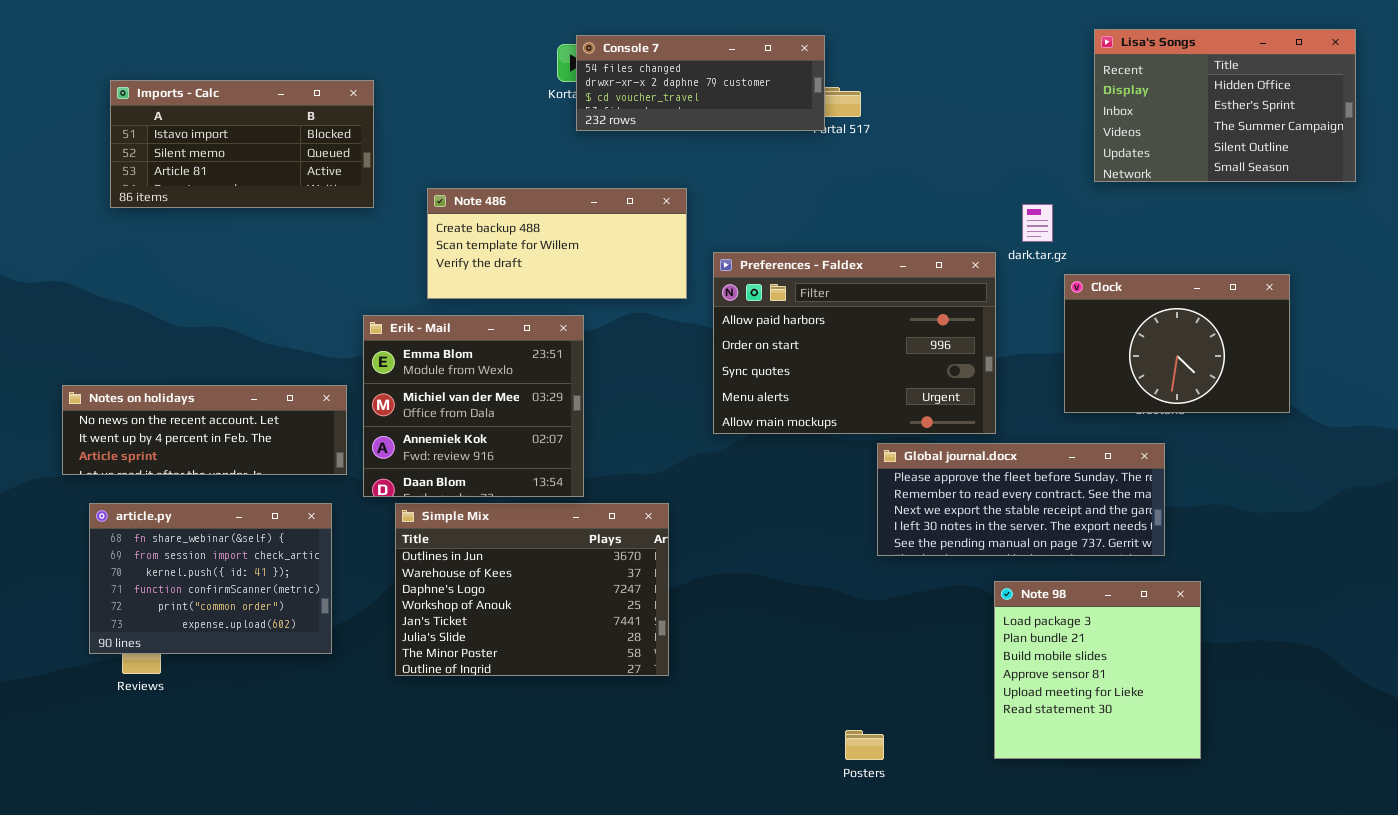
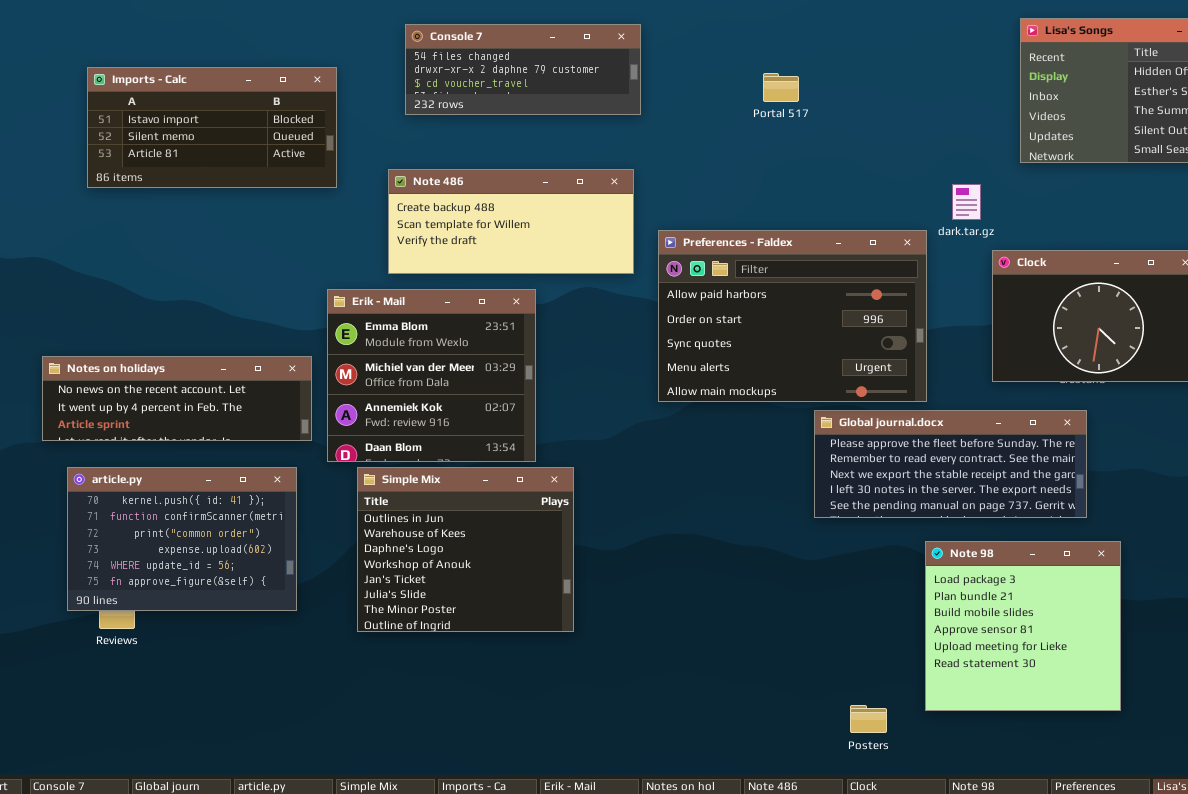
Console 7: [576,35,825,131] -> [405,24,641,115], moved
article.py: [89,503,332,654] -> [67,467,297,611], scrolled down 2 rows
Simple Mix: [395,503,669,676] -> [357,467,574,632], resized
Posters: [845,730,884,760] -> [850,705,887,733], moved

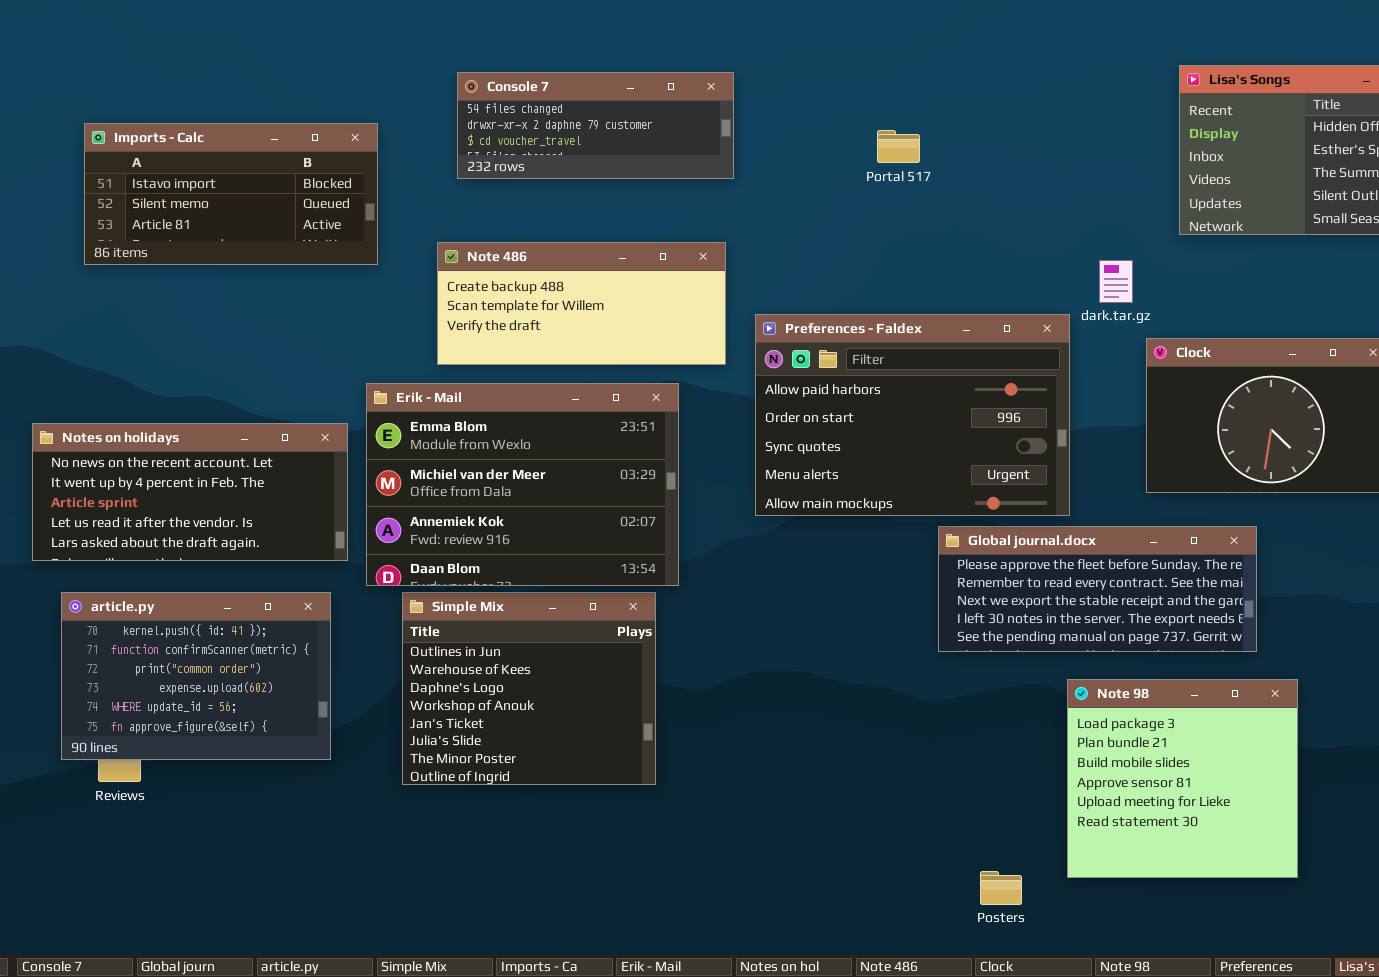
Erik - Mail: [327,289,536,462] -> [366,383,679,586], resized
Notes on holidays: [42,356,312,441] -> [32,423,348,561], resized

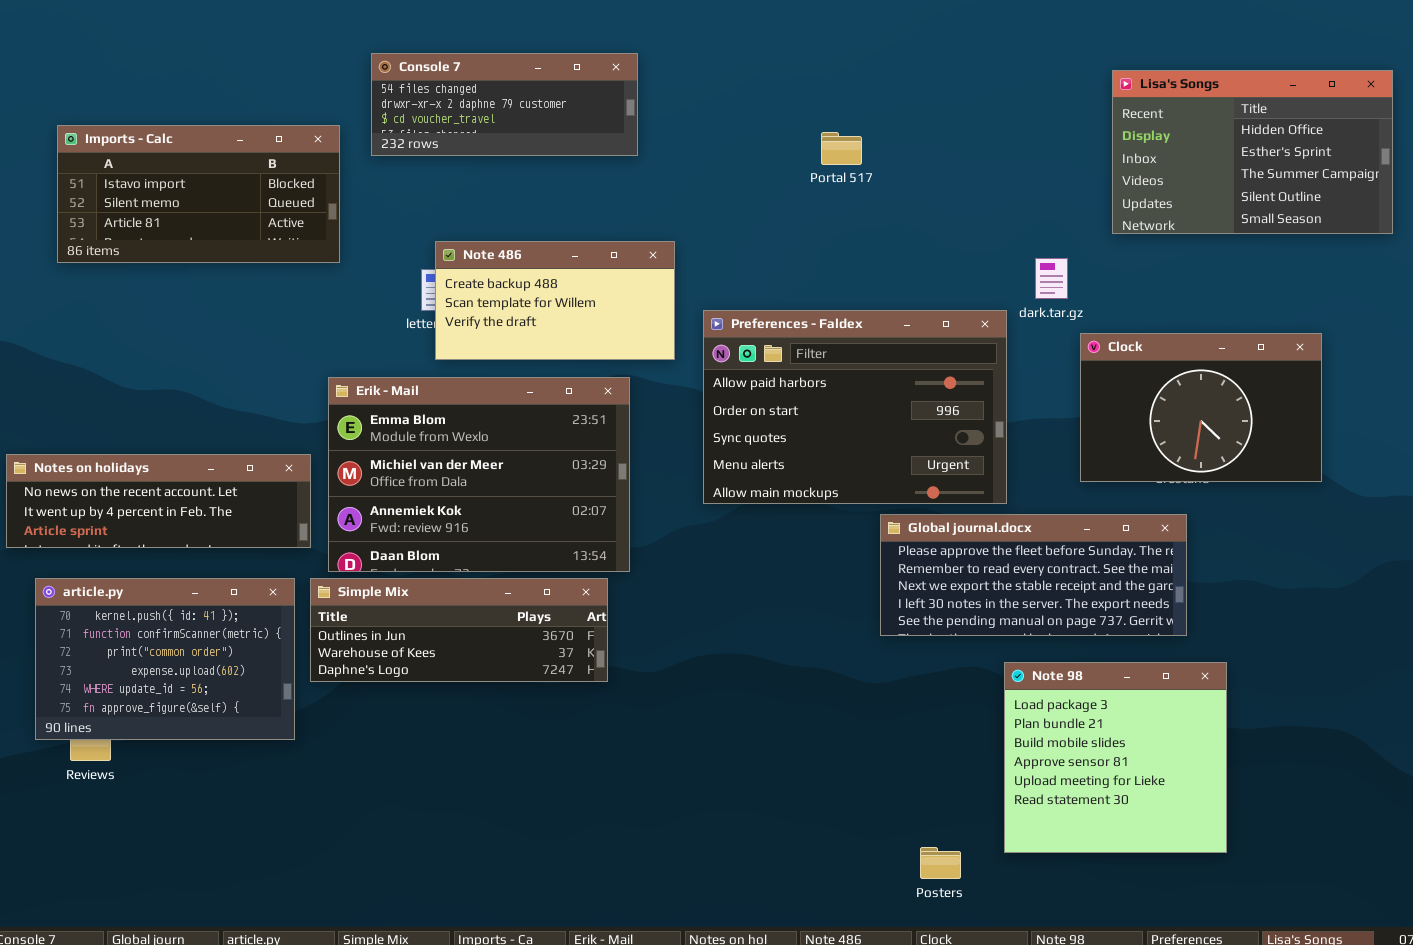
Console 7: [457,72,734,179] -> [371,53,638,156], moved
Note 486: [437,242,726,365] -> [435,241,675,360], resized
Notes on holidays: [32,423,348,561] -> [6,454,311,548], resized
Simple Mix: [402,592,656,785] -> [310,578,608,682], resized

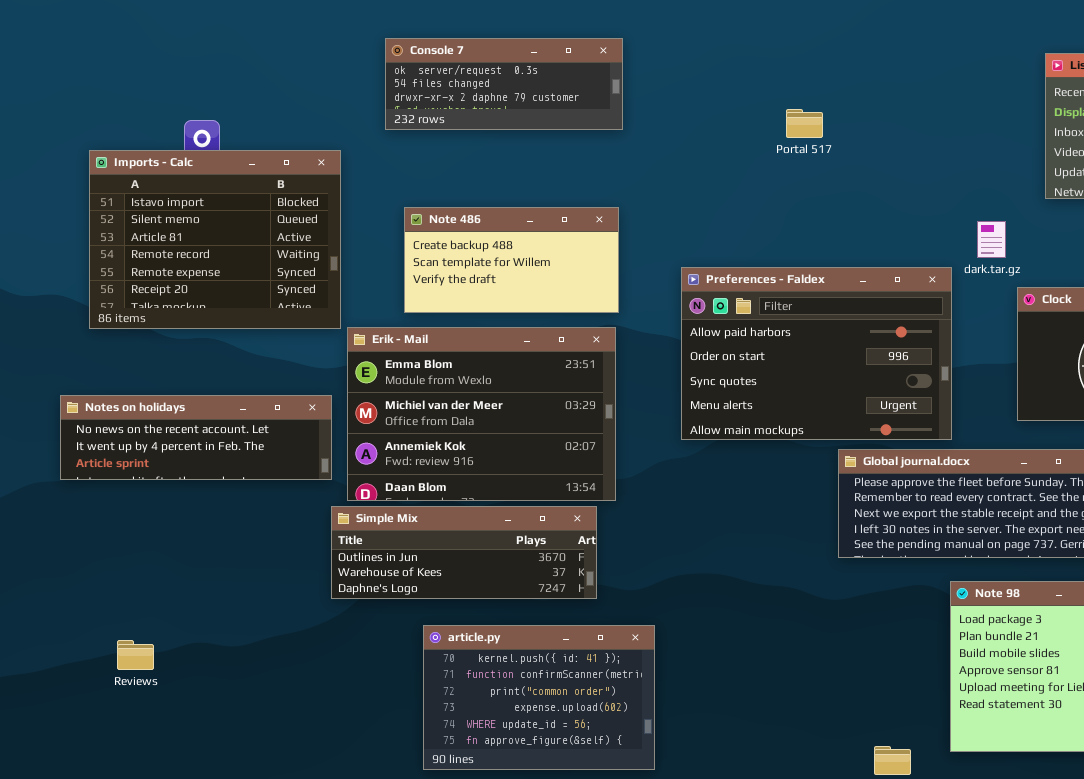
Console 7: [371,53,638,156] -> [385,38,623,130], scrolled up 1 row
Imports - Calc: [57,125,340,263] -> [89,150,341,329], moved, resized
Note 486: [435,241,675,360] -> [404,207,619,313], moved
article.py: [35,578,295,740] -> [423,625,655,770], moved

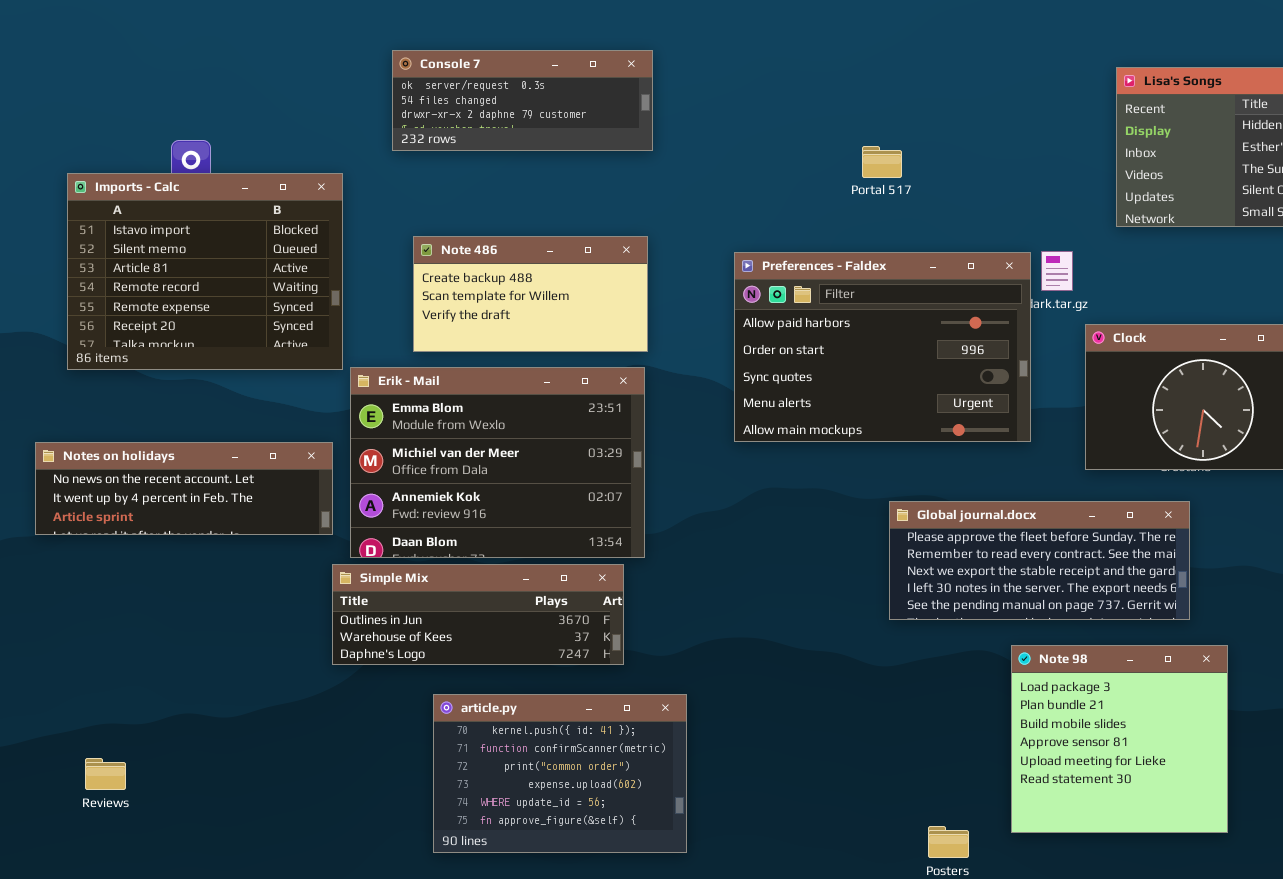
Portal 517: [786,109,823,138] -> [862,146,902,178], moved
Preferences - Faldex: [681,267,952,440] -> [734,252,1031,442], moved
Reviews: [117,640,154,670] -> [85,758,126,790], moved

